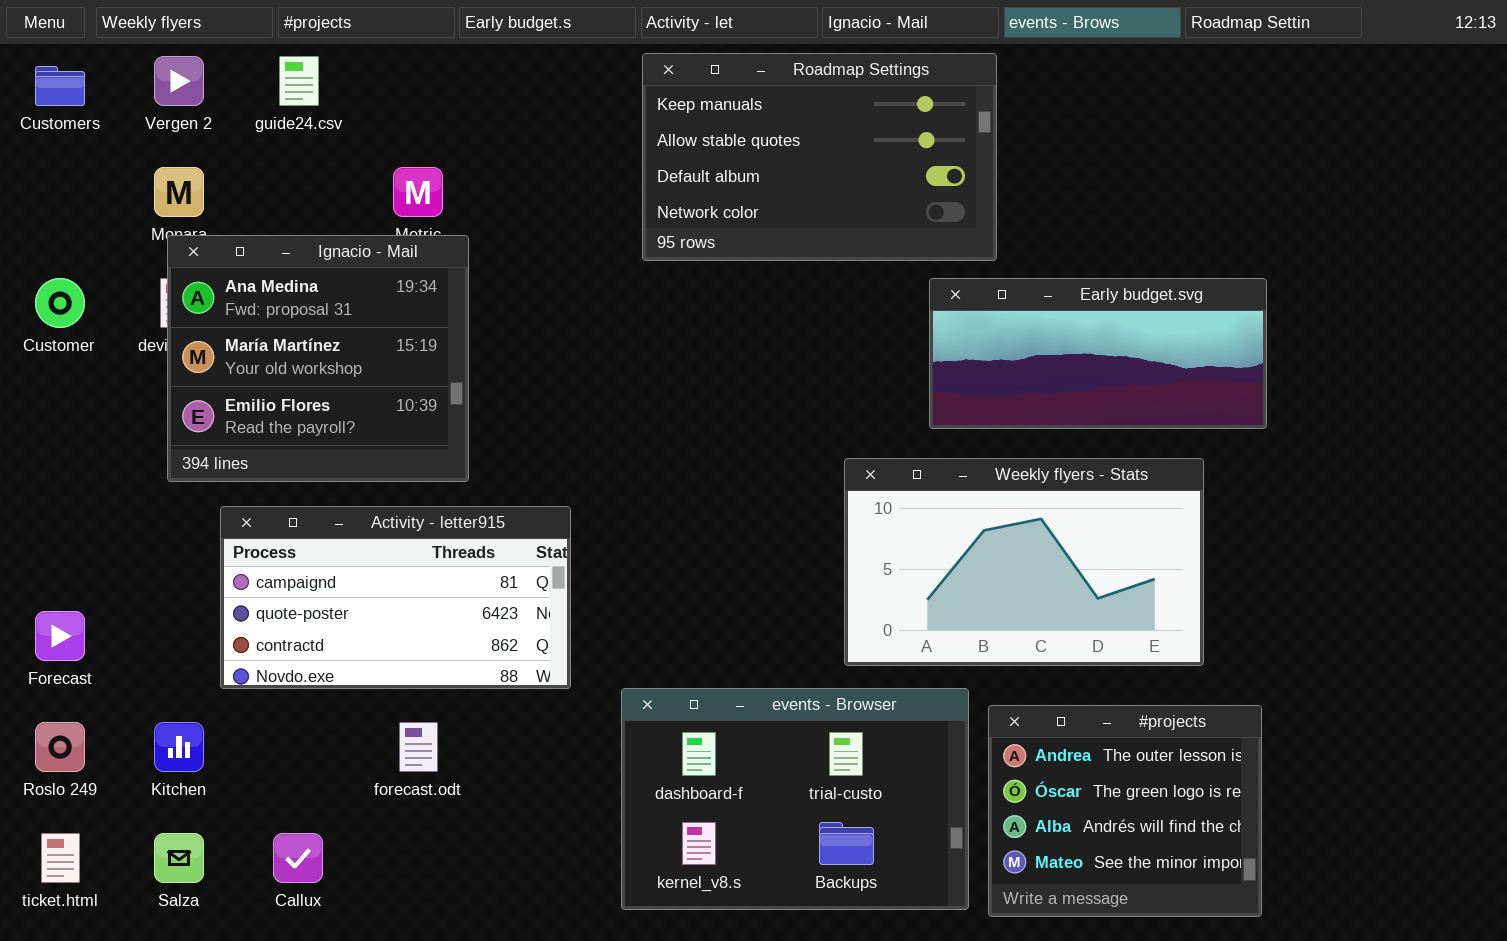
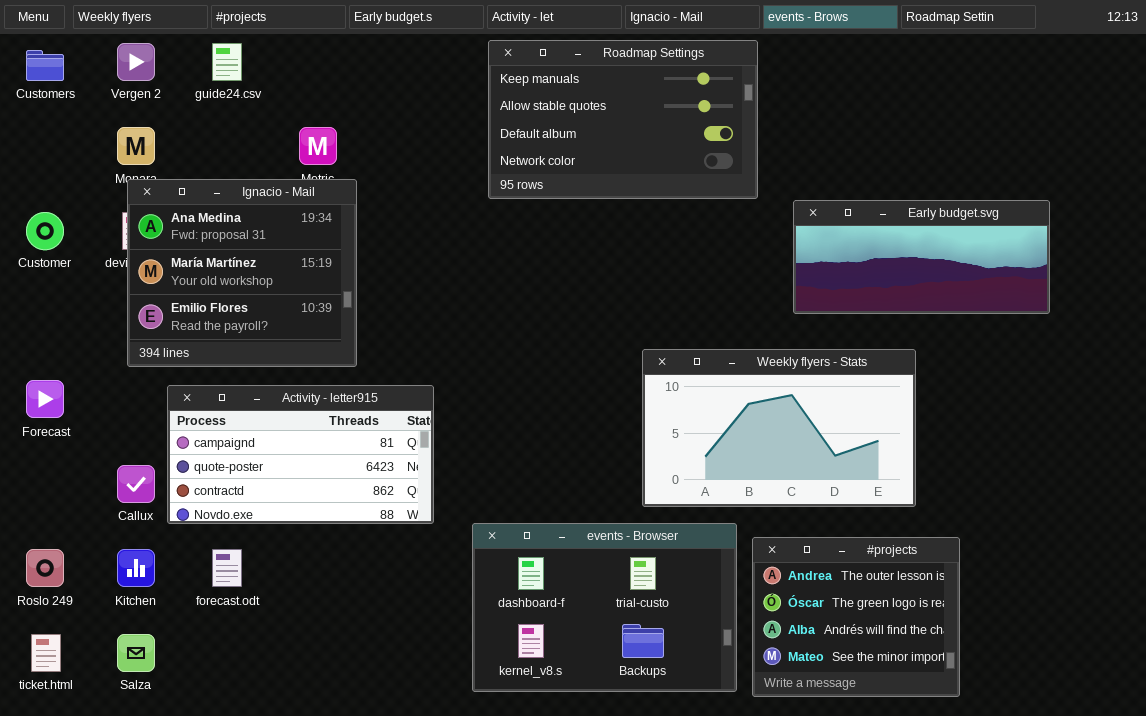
Early budget.svg: [929,278,1267,429] -> [793,200,1050,314], moved
Forecast: [35,611,85,661] -> [26,380,64,418], moved
forecast.odt: [399,722,438,772] -> [212,549,242,587], moved
Callux: [273,833,323,883] -> [117,465,155,503], moved

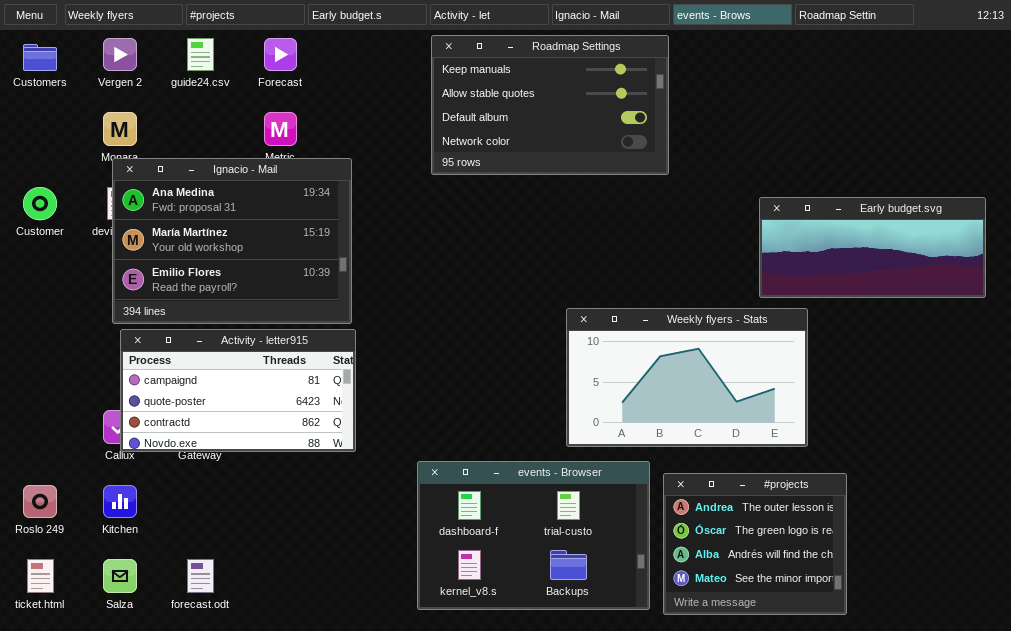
Ignacio - Mail: [127,179,357,367] -> [112,158,352,324], resized
Early budget.svg: [793,200,1050,314] -> [759,197,986,298], moved
Forecast: [26,380,64,418] -> [264,38,297,71], moved
Activity - letter915: [167,385,434,524] -> [120,329,356,452], moved
forecast.odt: [212,549,242,587] -> [187,559,214,593], moved

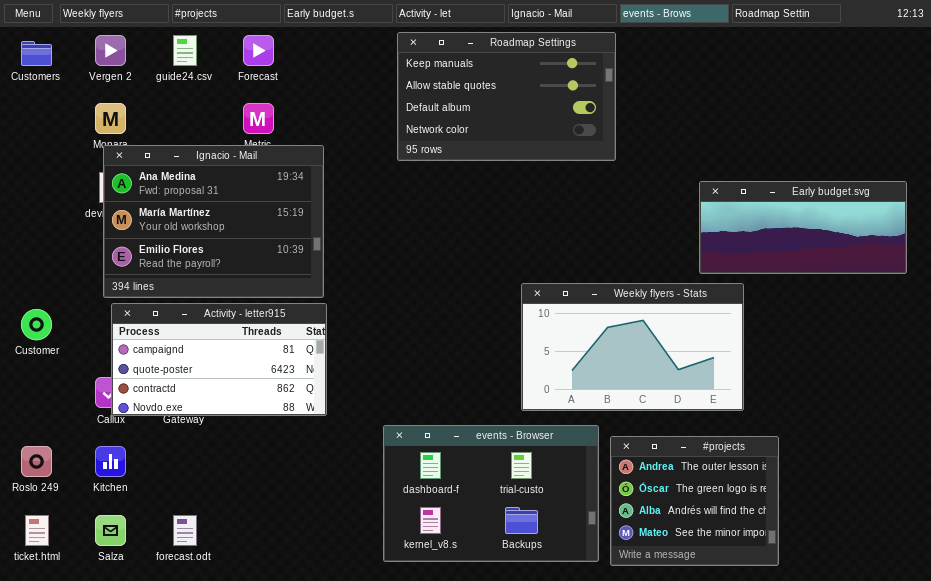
Customer: [23,187,57,220] -> [21,309,52,340], moved

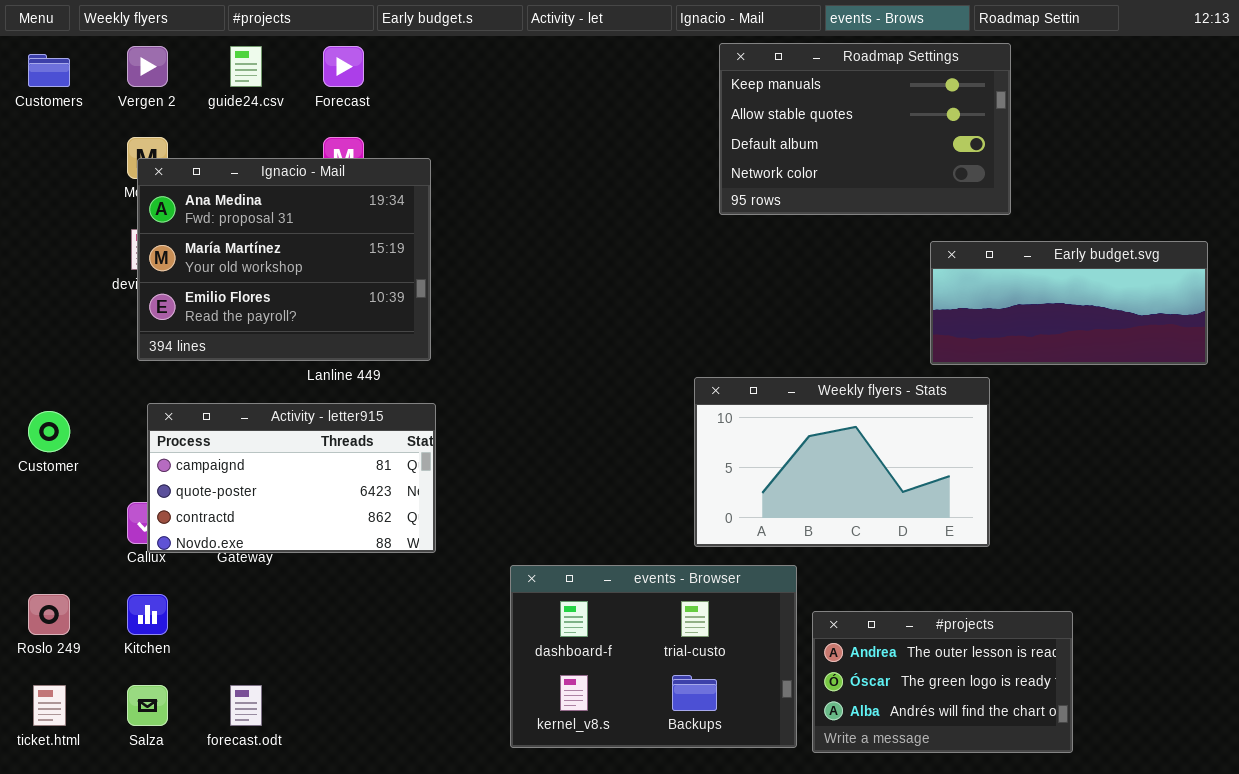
Roadmap Settings: [397,32,616,161] -> [719,43,1011,215], moved
Ignacio - Mail: [103,145,324,298] -> [137,158,431,361], moved
#projects: [610,436,779,566] -> [812,611,1073,753], resized

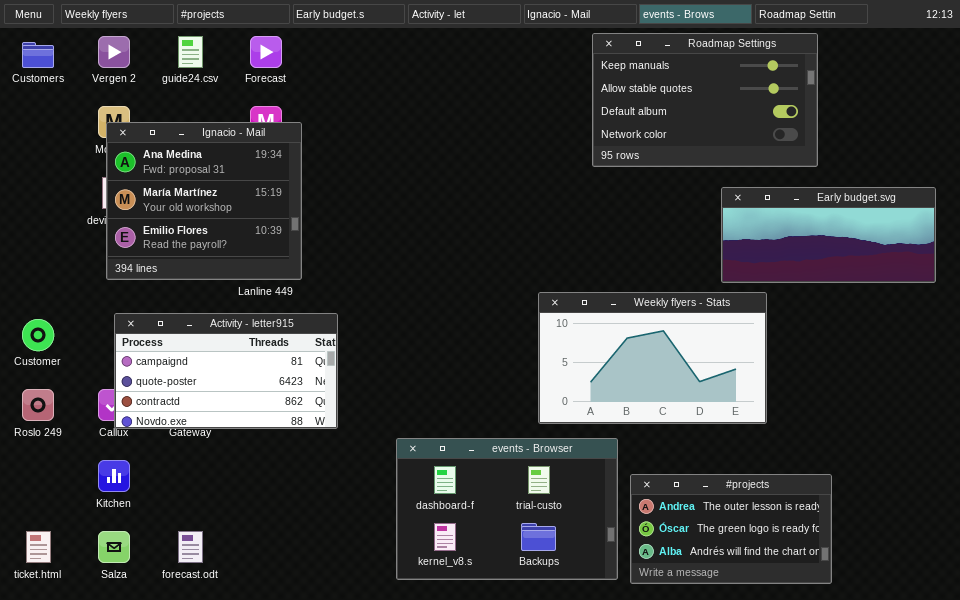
Roadmap Settings: [719,43,1011,215] -> [592,33,818,167], moved
Ignacio - Mail: [137,158,431,361] -> [106,122,302,280], resized
Roslo 249: [28,594,70,635] -> [22,389,54,421], moved

